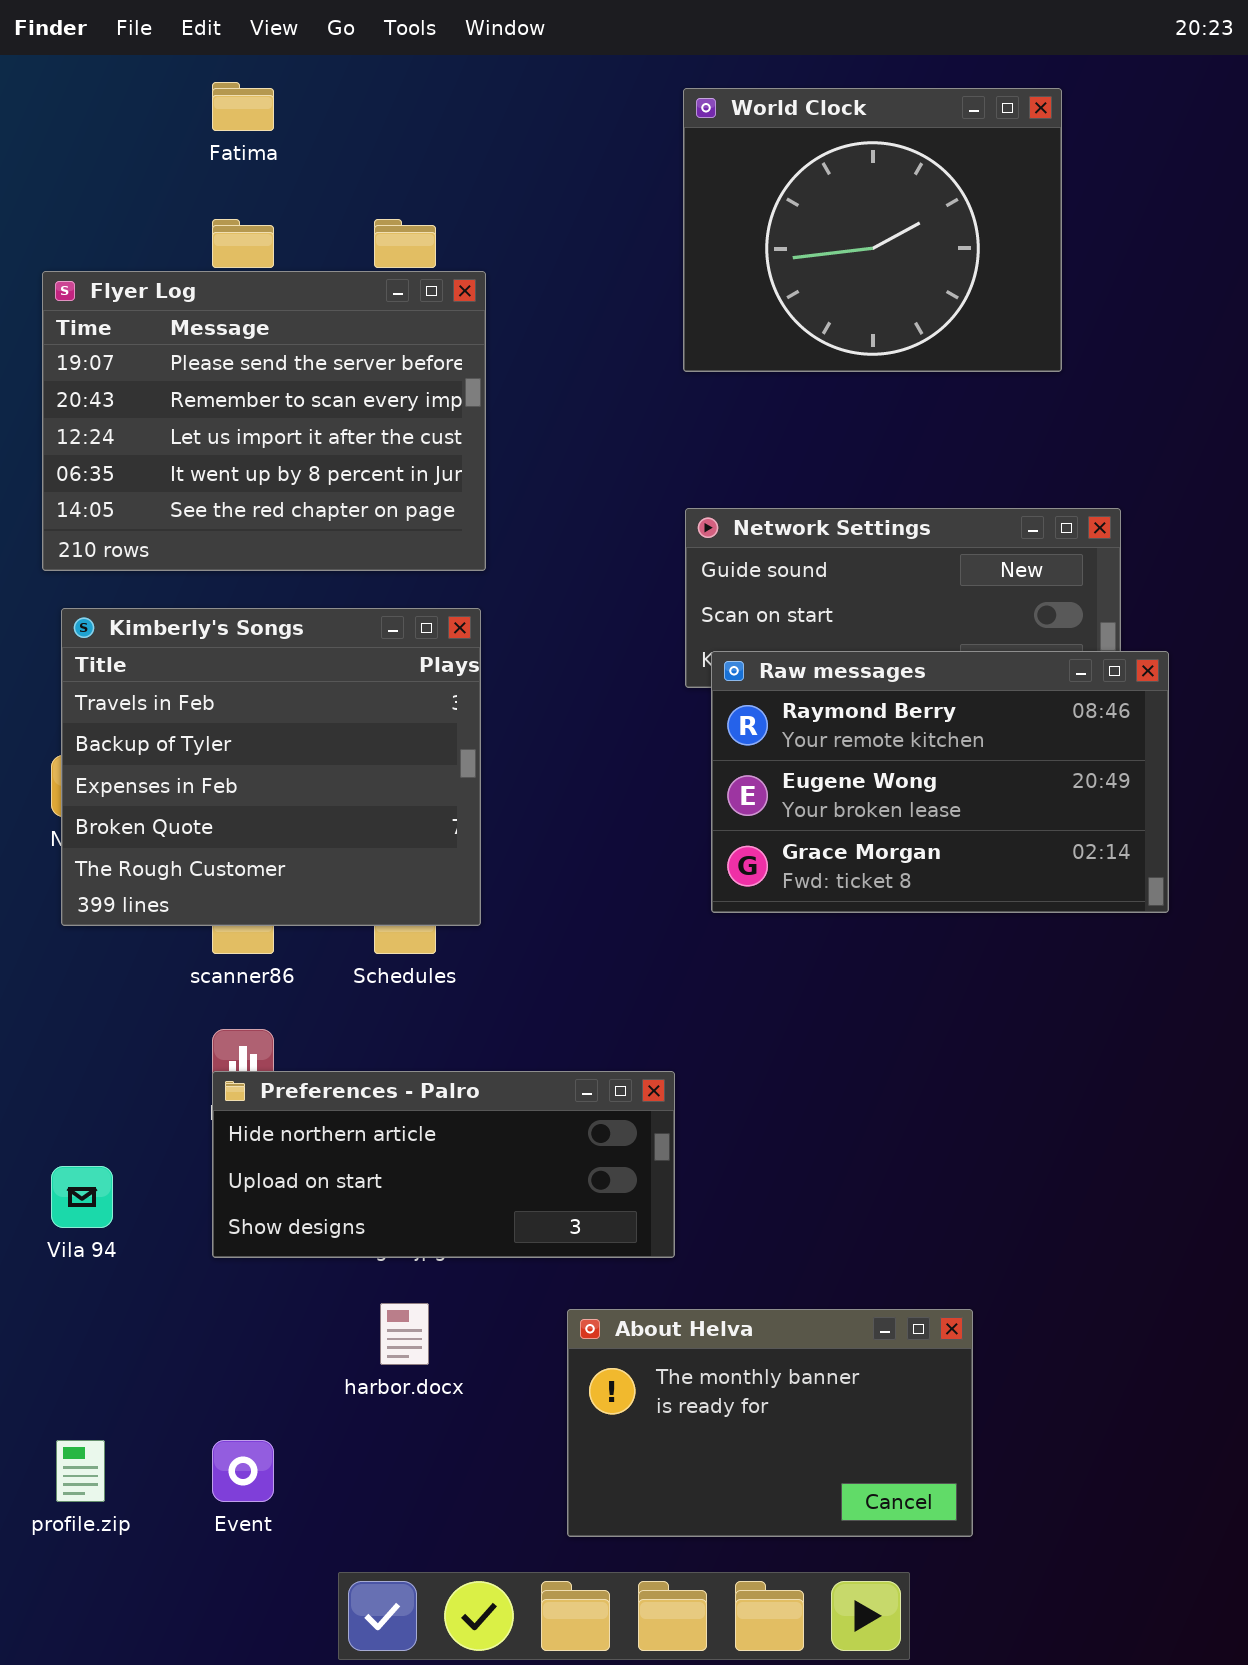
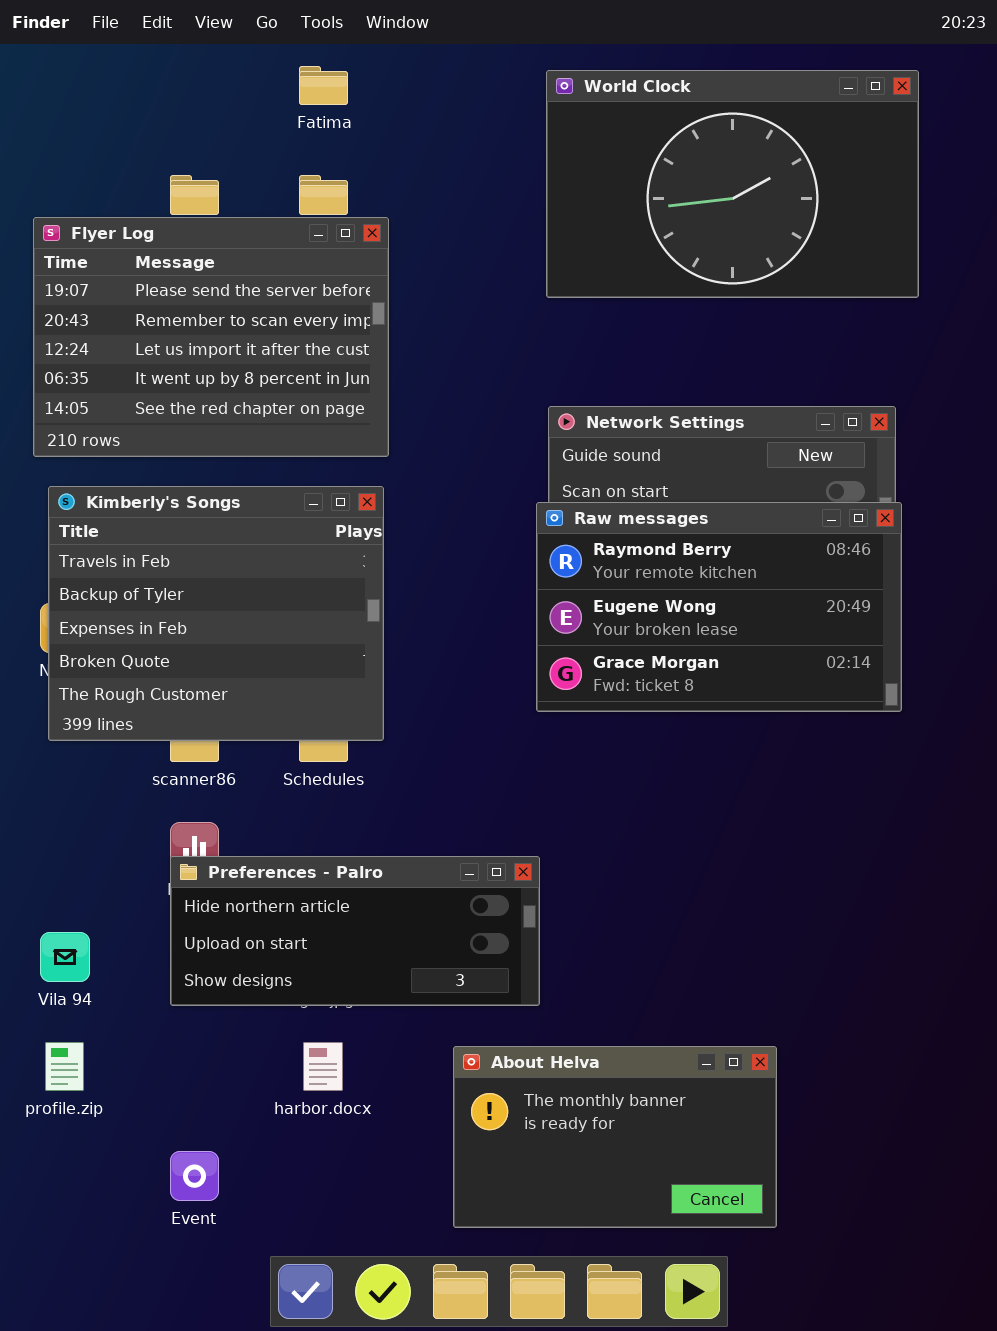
Fatima: [212,82,274,131] -> [299,66,348,105], moved
World Clock: [683,88,1062,372] -> [546,70,919,298], resized
Raw messages: [711,651,1169,913] -> [536,502,902,712], moved
profile.zip: [56,1440,105,1502] -> [45,1042,84,1091], moved

